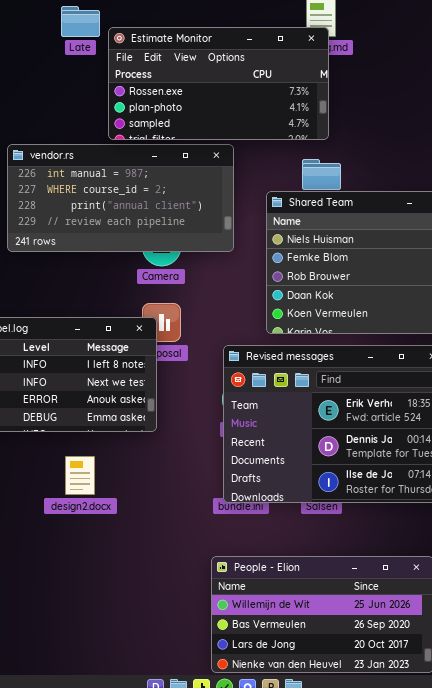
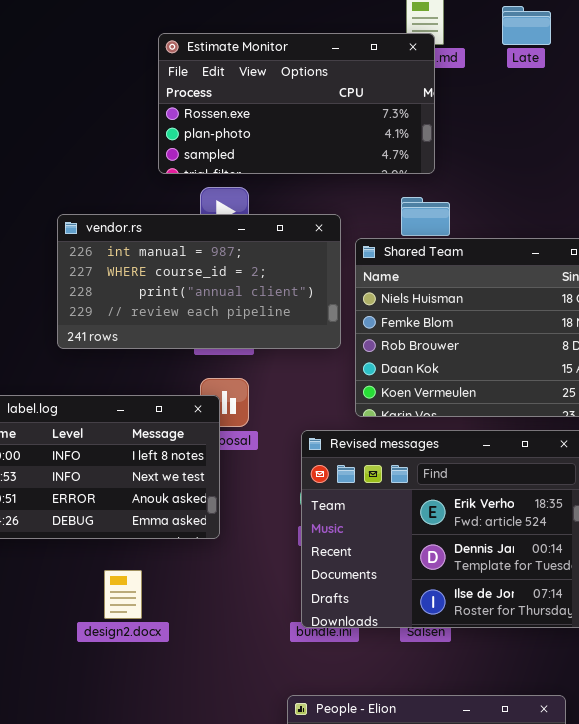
Late: [61,6,100,37] -> [502,6,551,45], moved
vendor.rs: [7,144,234,252] -> [57,214,341,349], moved

